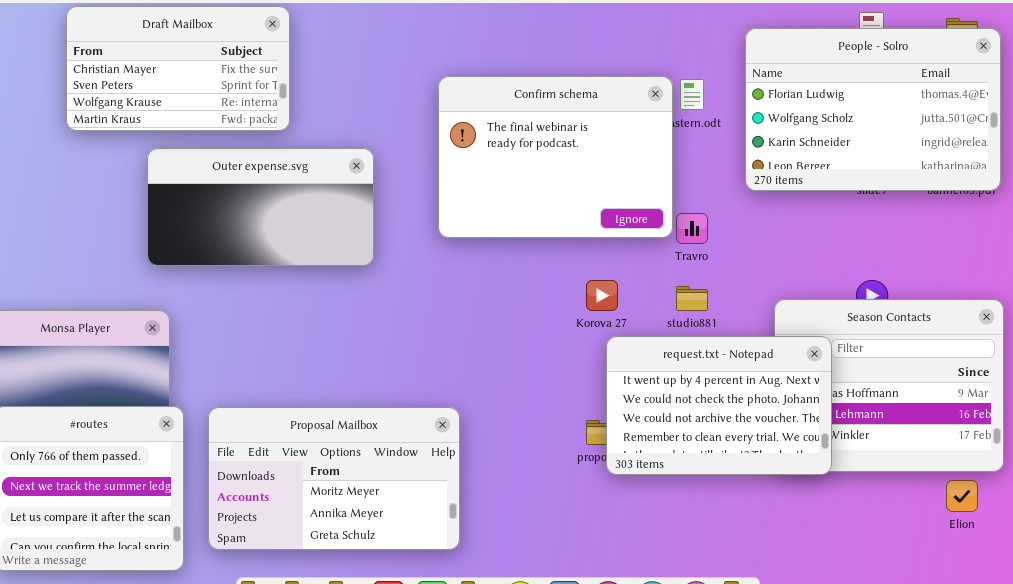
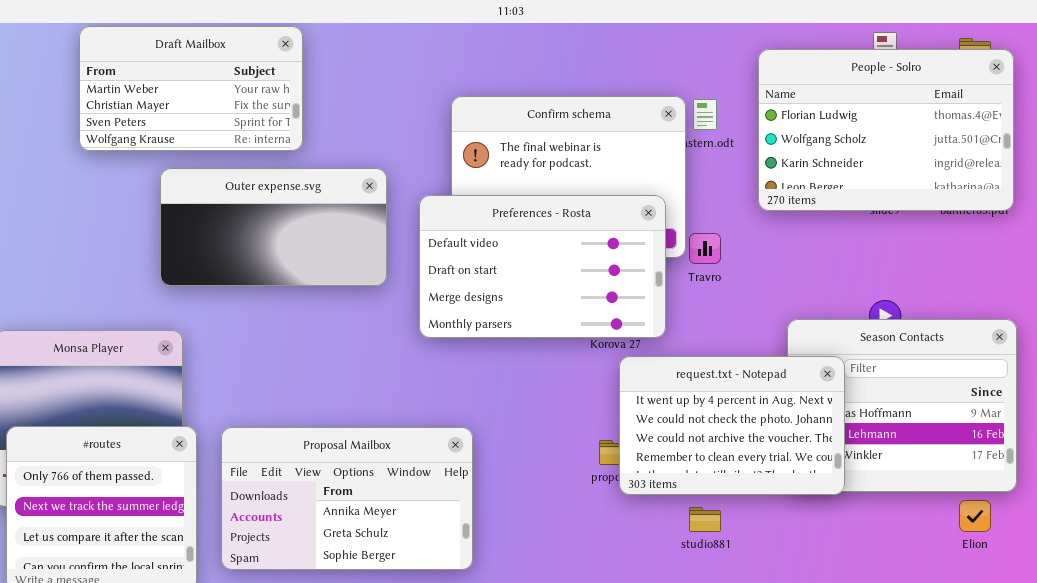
Draft Mailbox: [66,6,290,131] -> [79,26,303,151], scrolled up 1 row
Preferences - Rosta: none -> [419,195,666,338], opened
studio881: [676,286,708,311] -> [689,507,721,532], moved
Proposal Mailbox: [208,407,460,550] -> [221,427,473,570], scrolled down 1 row

